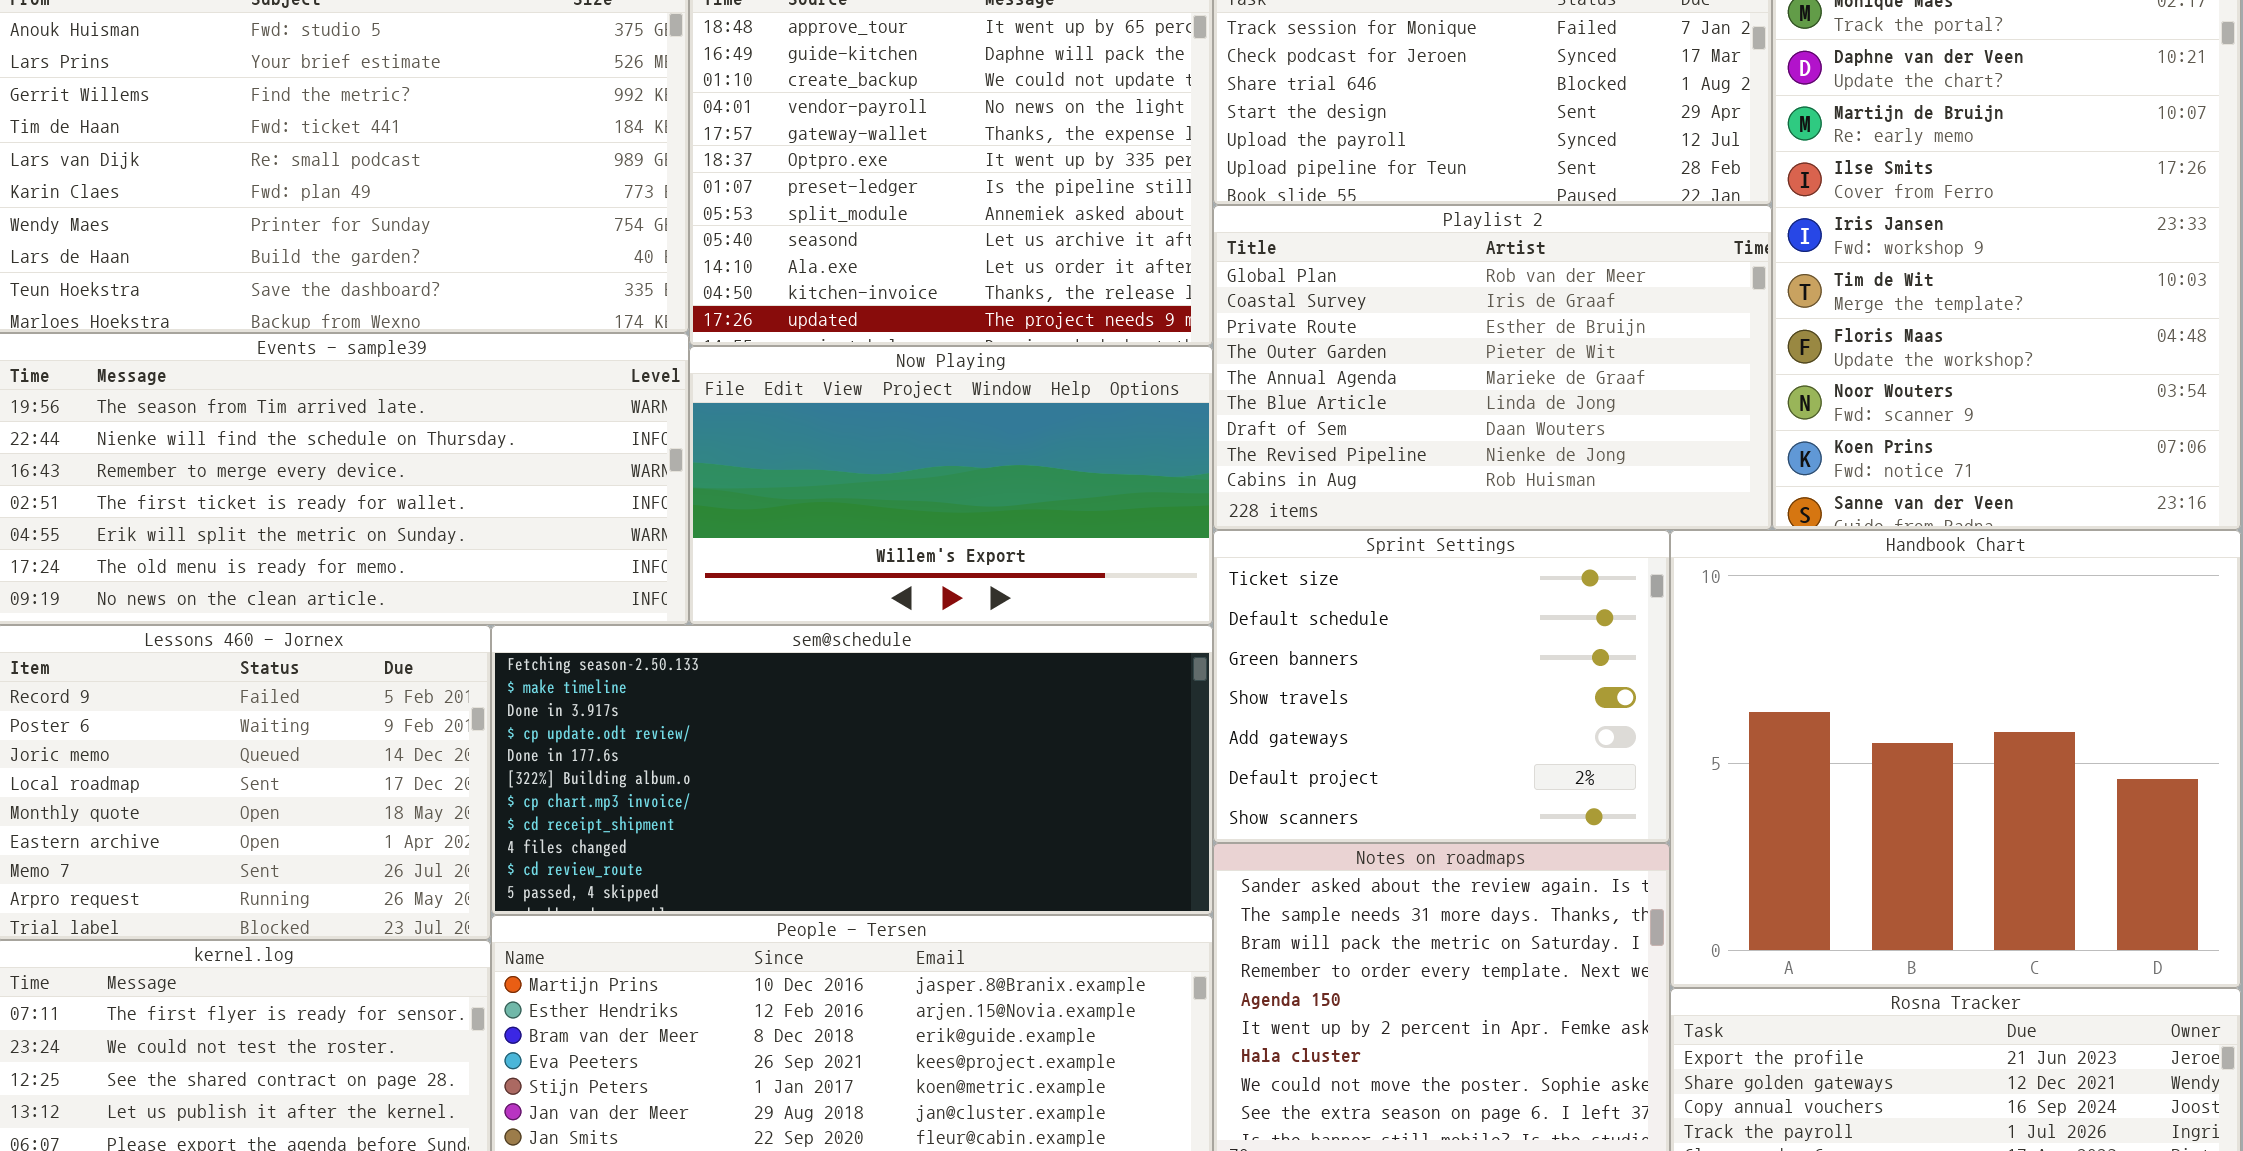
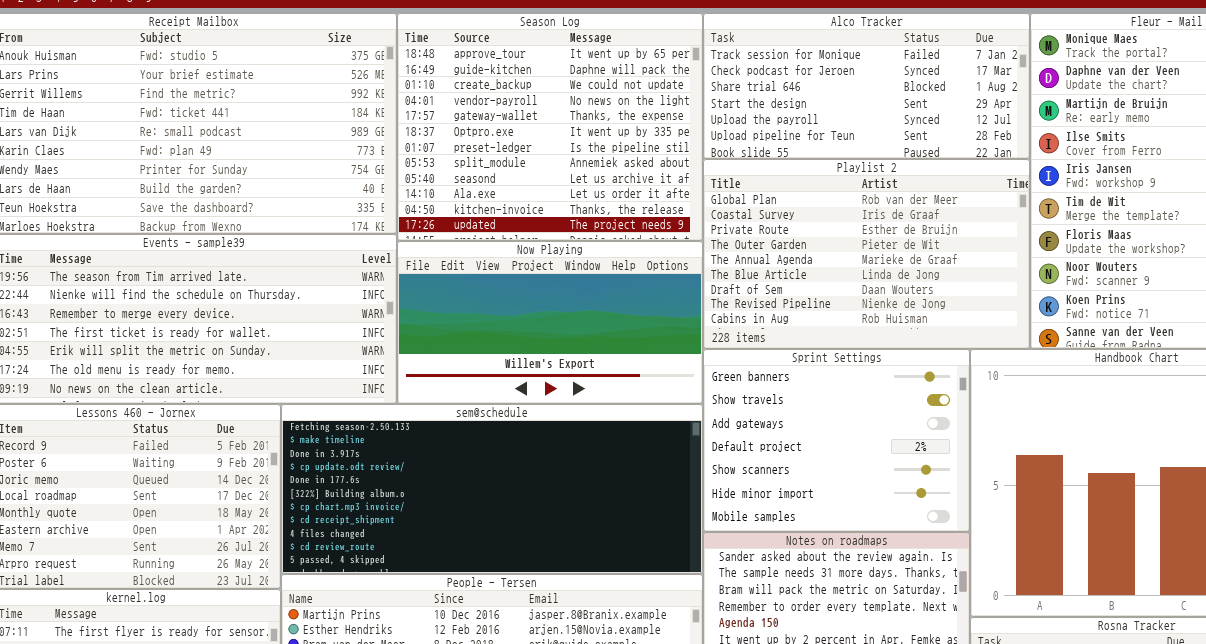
Sprint Settings: [1213,530,1670,843] -> [703,349,970,532], scrolled down 2 rows

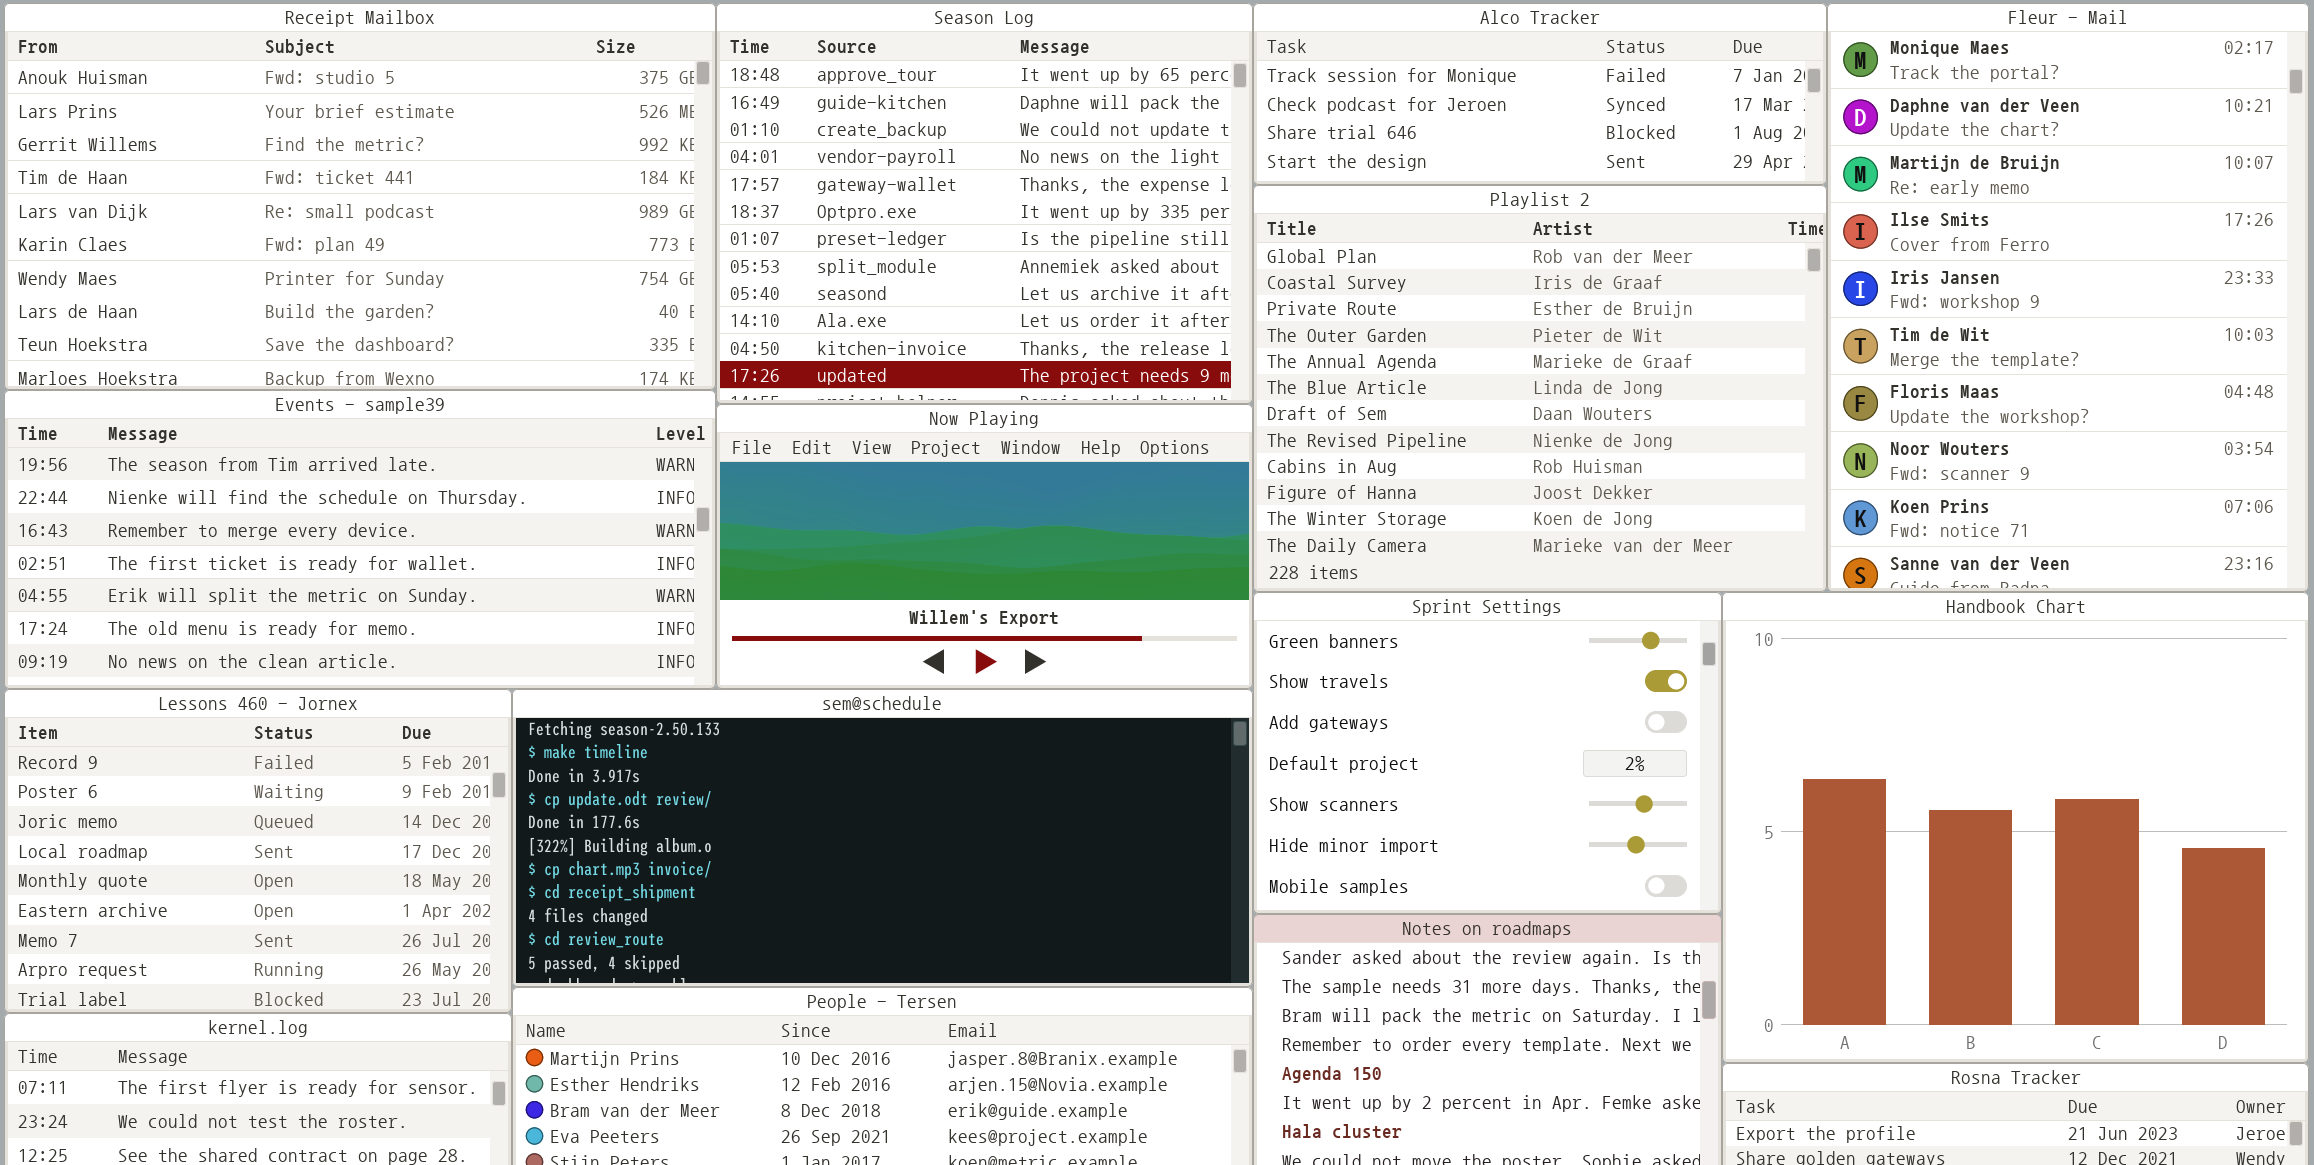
Alco Tracker: [703,13,1030,159] -> [1253,3,1827,185], resized
Playlist 2: [703,159,1030,349] -> [1253,185,1827,592], resized

